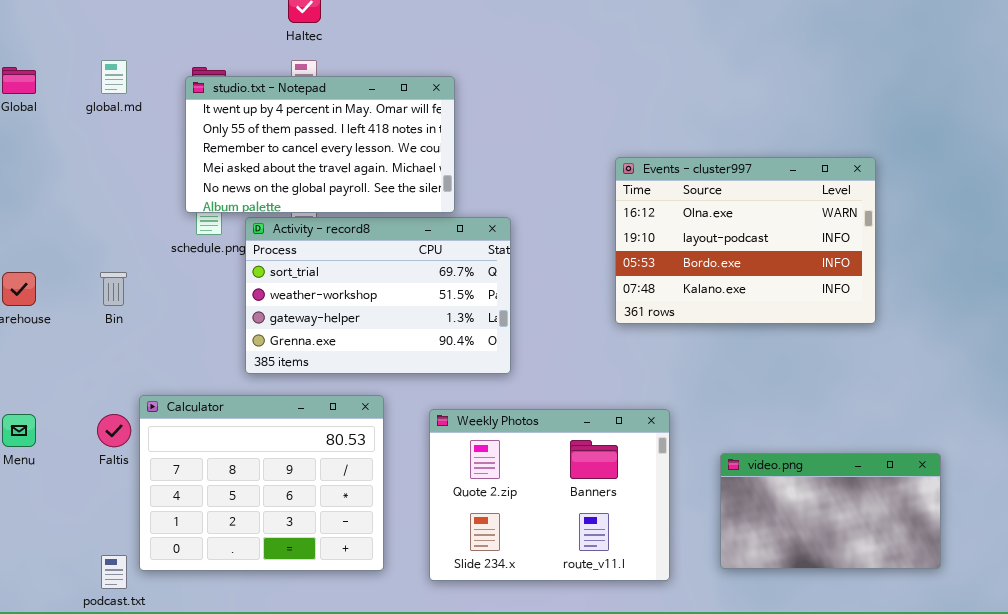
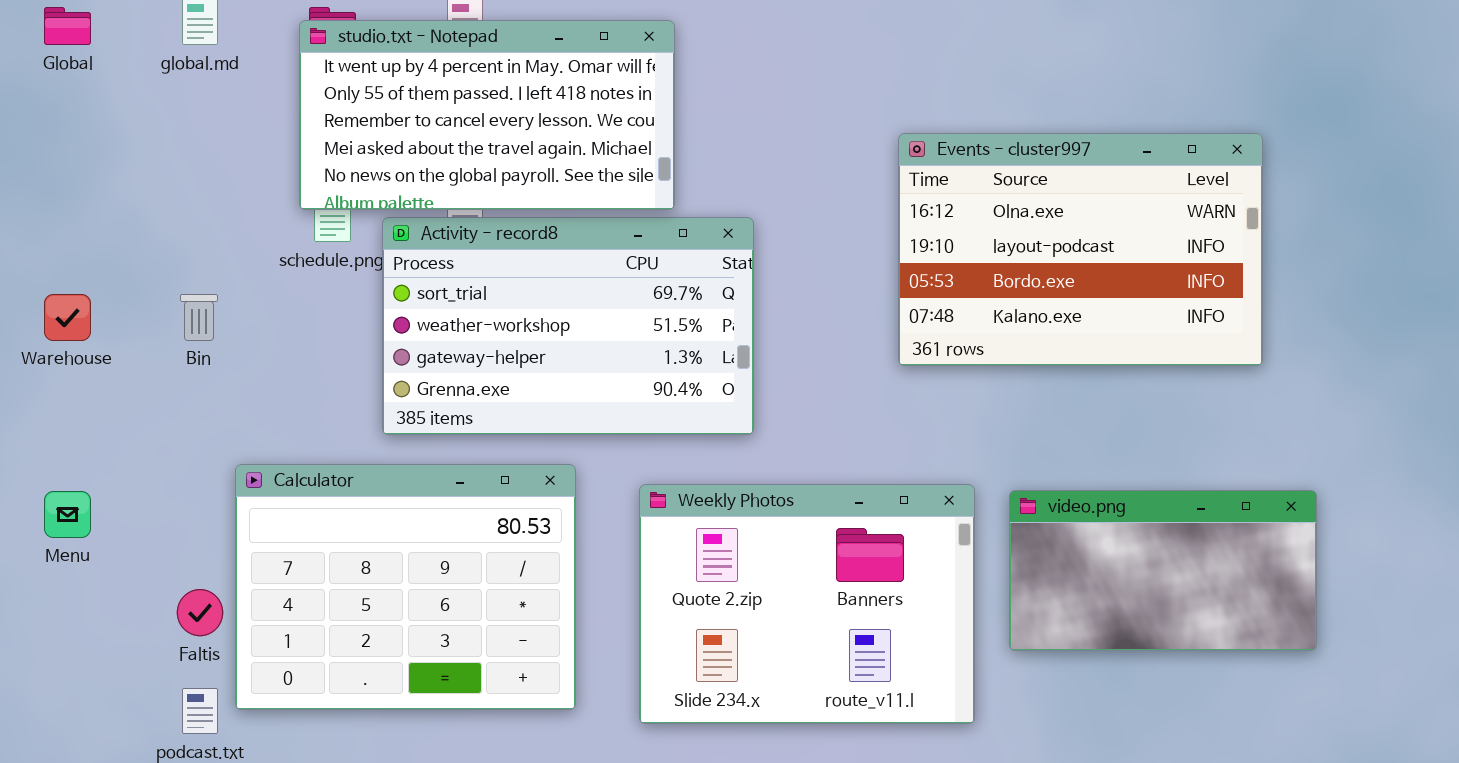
Faltis: [97,414,131,447] -> [177,589,223,636], moved
video.png: [720,453,941,569] -> [1009,490,1317,651], moved

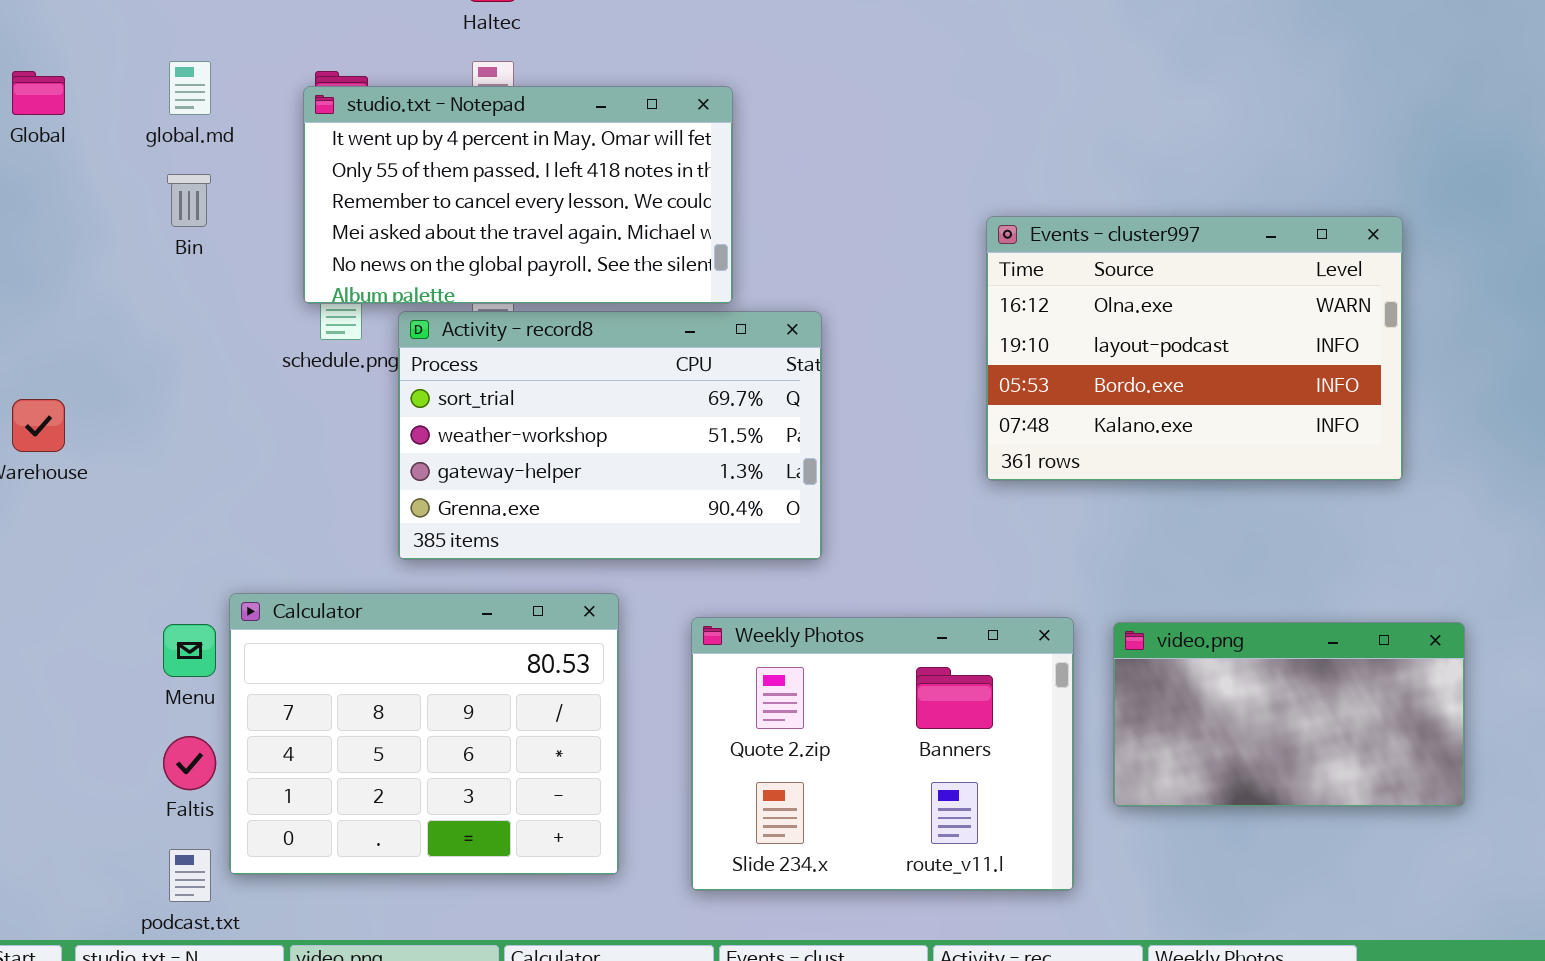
Bin: [180,294,218,341] -> [167,174,211,227], moved
Menu: [44,491,91,538] -> [163,624,216,677], moved

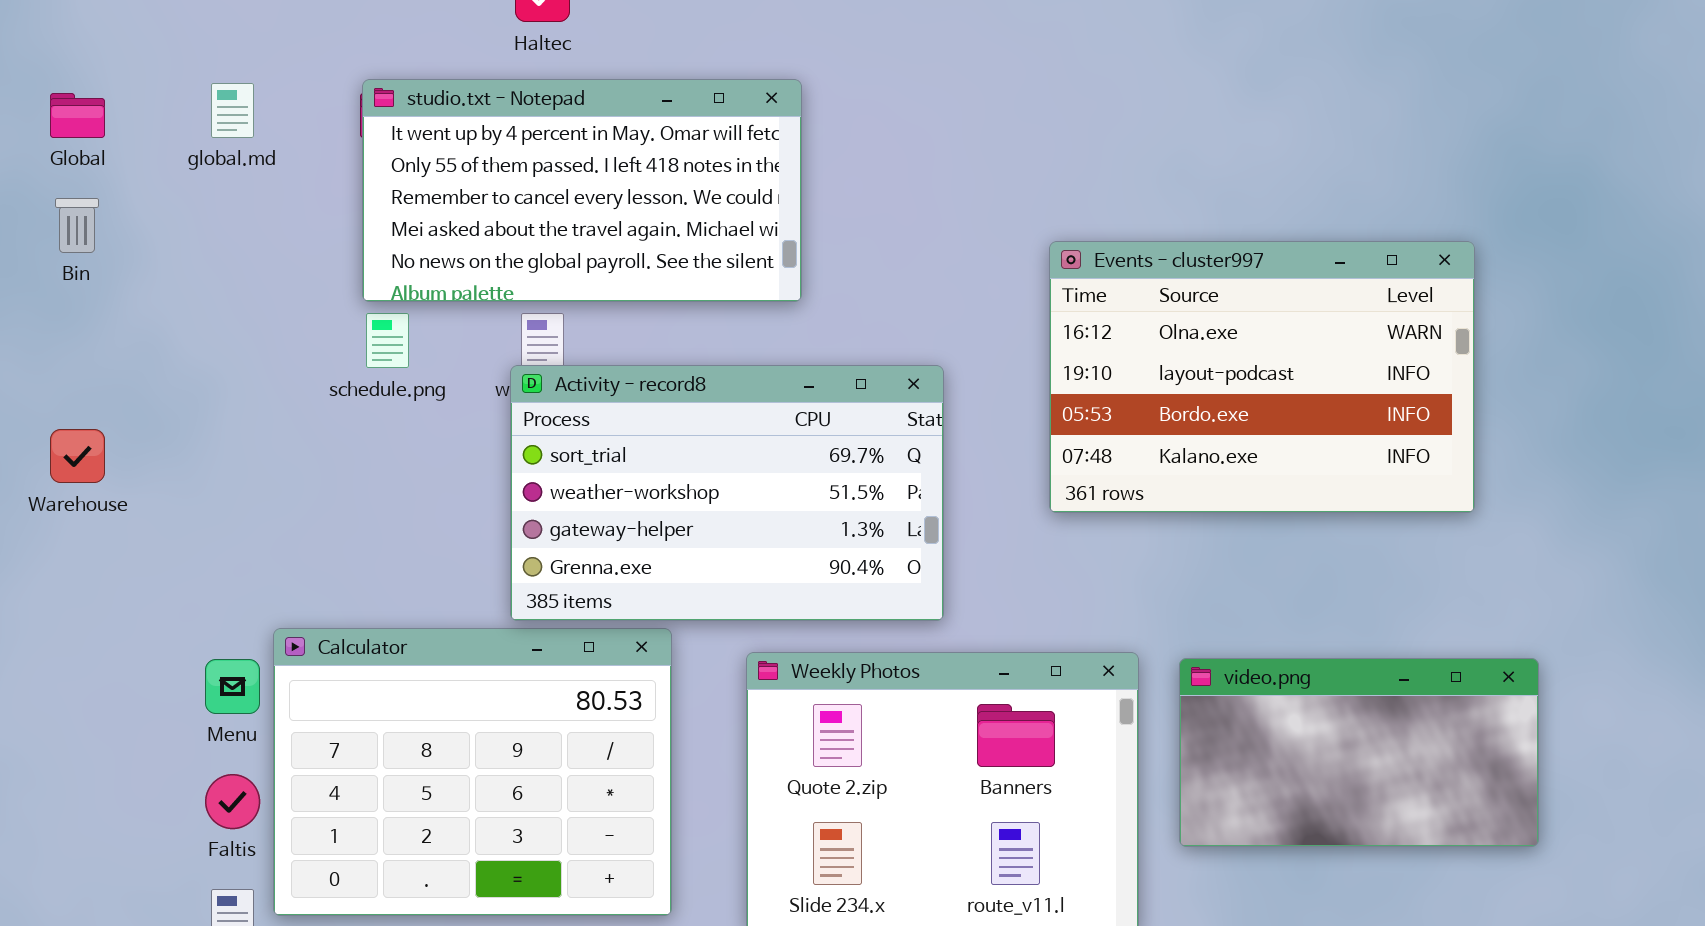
studio.txt - Notepad: [303,86,733,304] -> [362,79,802,302], moved
Bin: [167,174,211,227] -> [55,198,99,253], moved
Activity - record8: [398,311,822,560] -> [510,365,944,621], moved

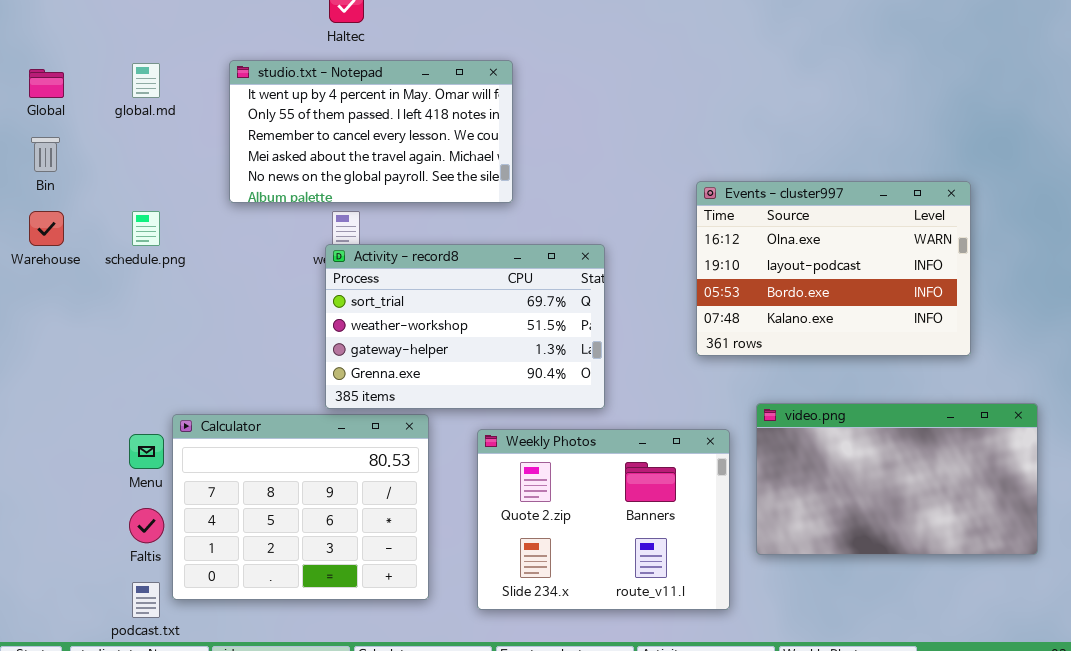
Events - cluster997: [1049,241,1475,513] -> [696,181,971,356], moved
schedule.png: [366,313,409,368] -> [132,211,160,246], moved
Warehouse: [50,429,105,483] -> [29,211,64,246], moved
video.png: [1179,658,1539,847] -> [756,403,1038,555], resized

